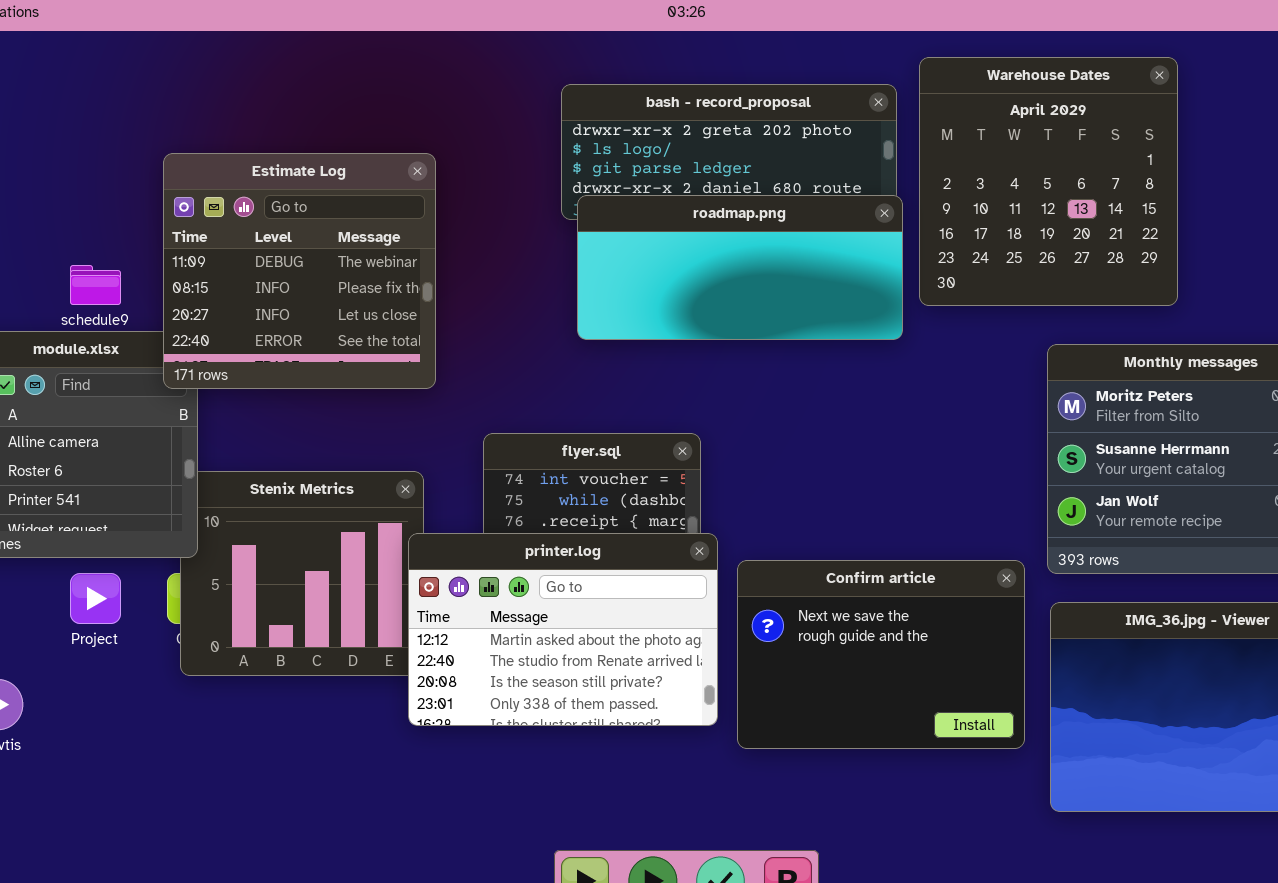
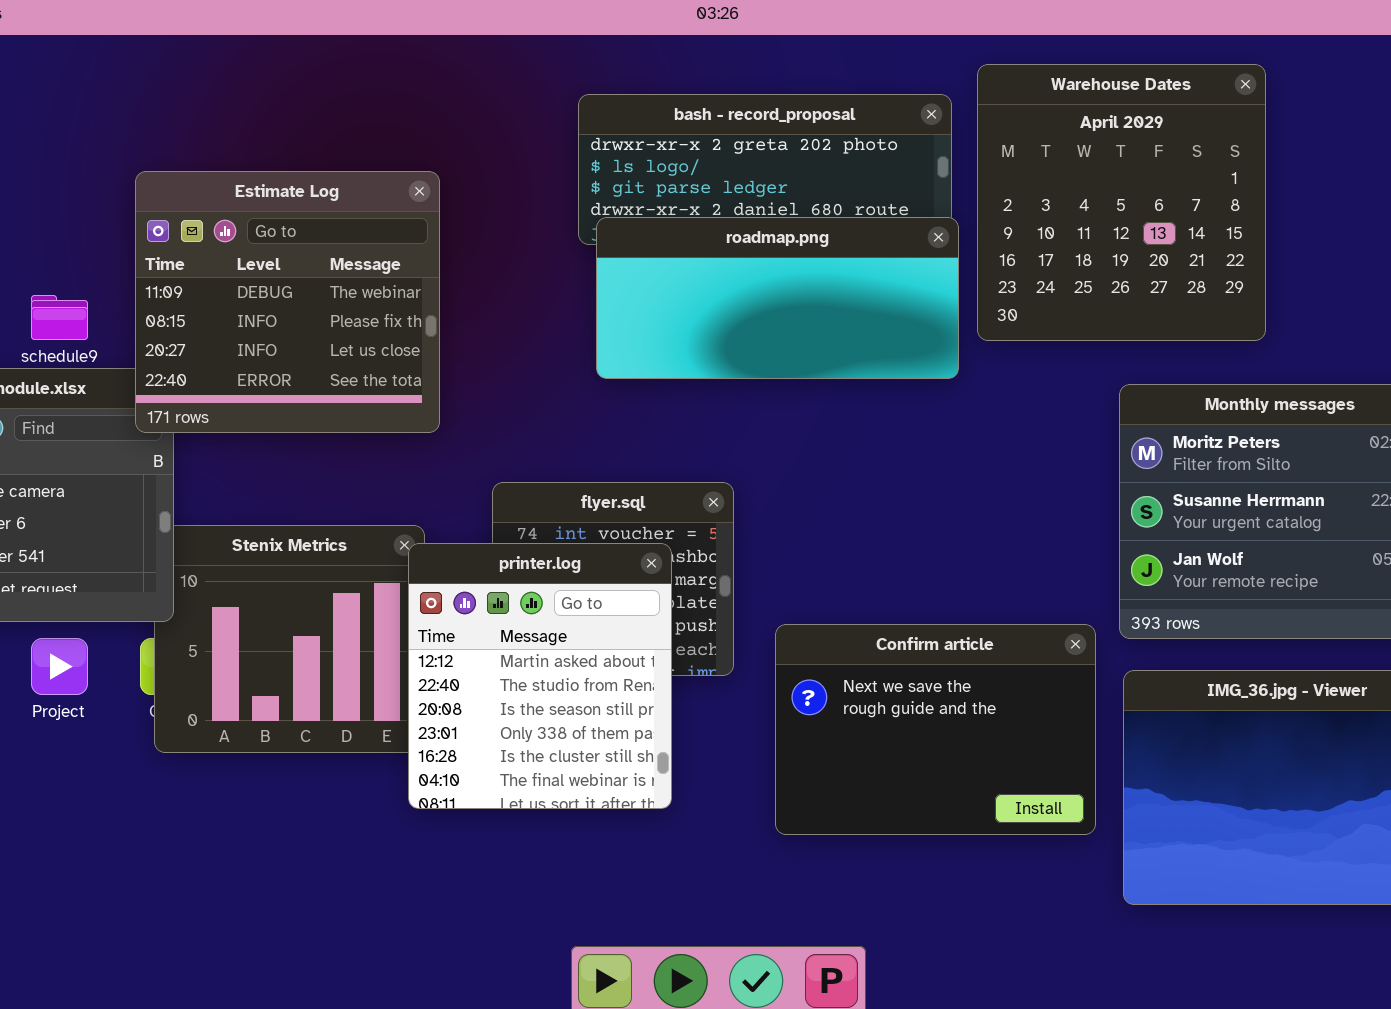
printer.log: [408,533,718,726] -> [408,543,672,809], resized

